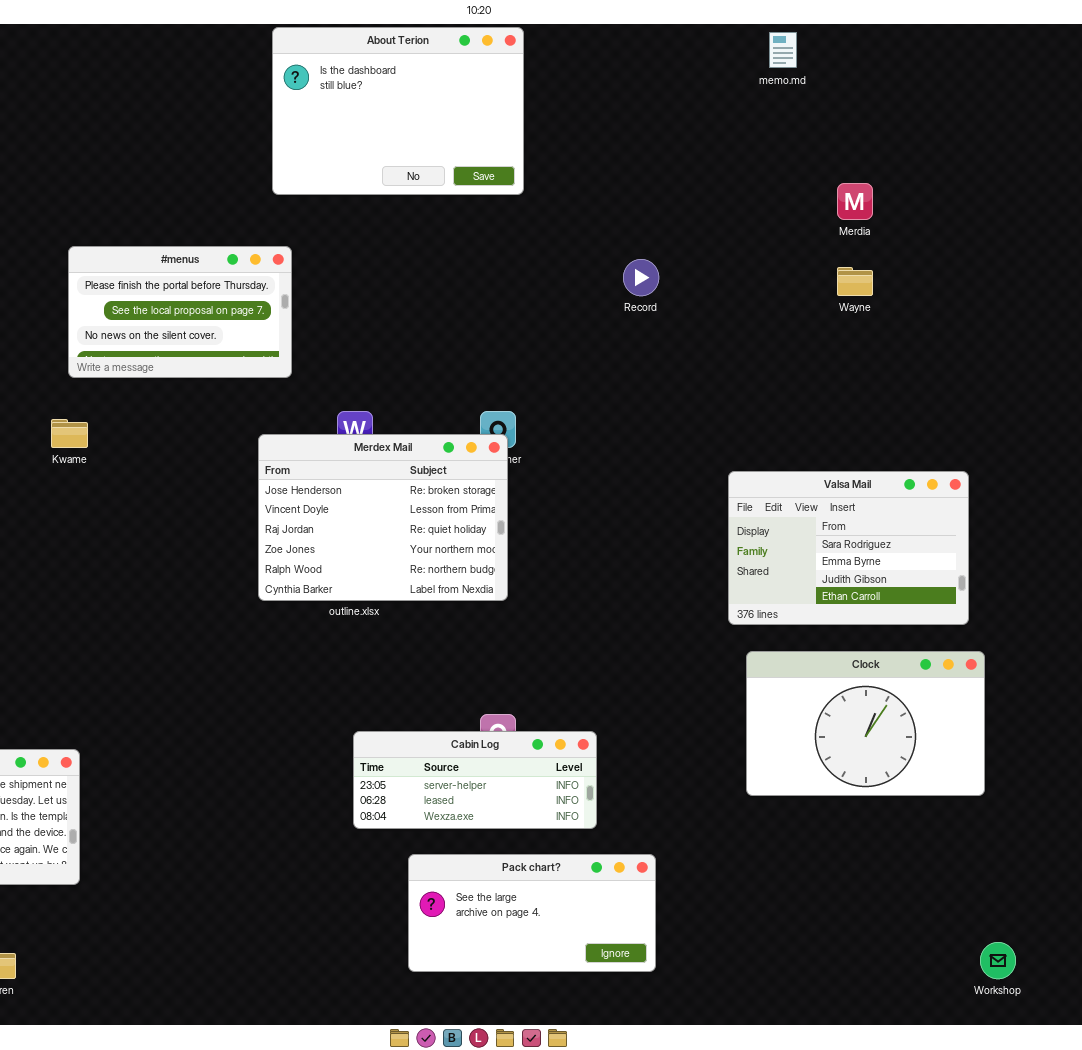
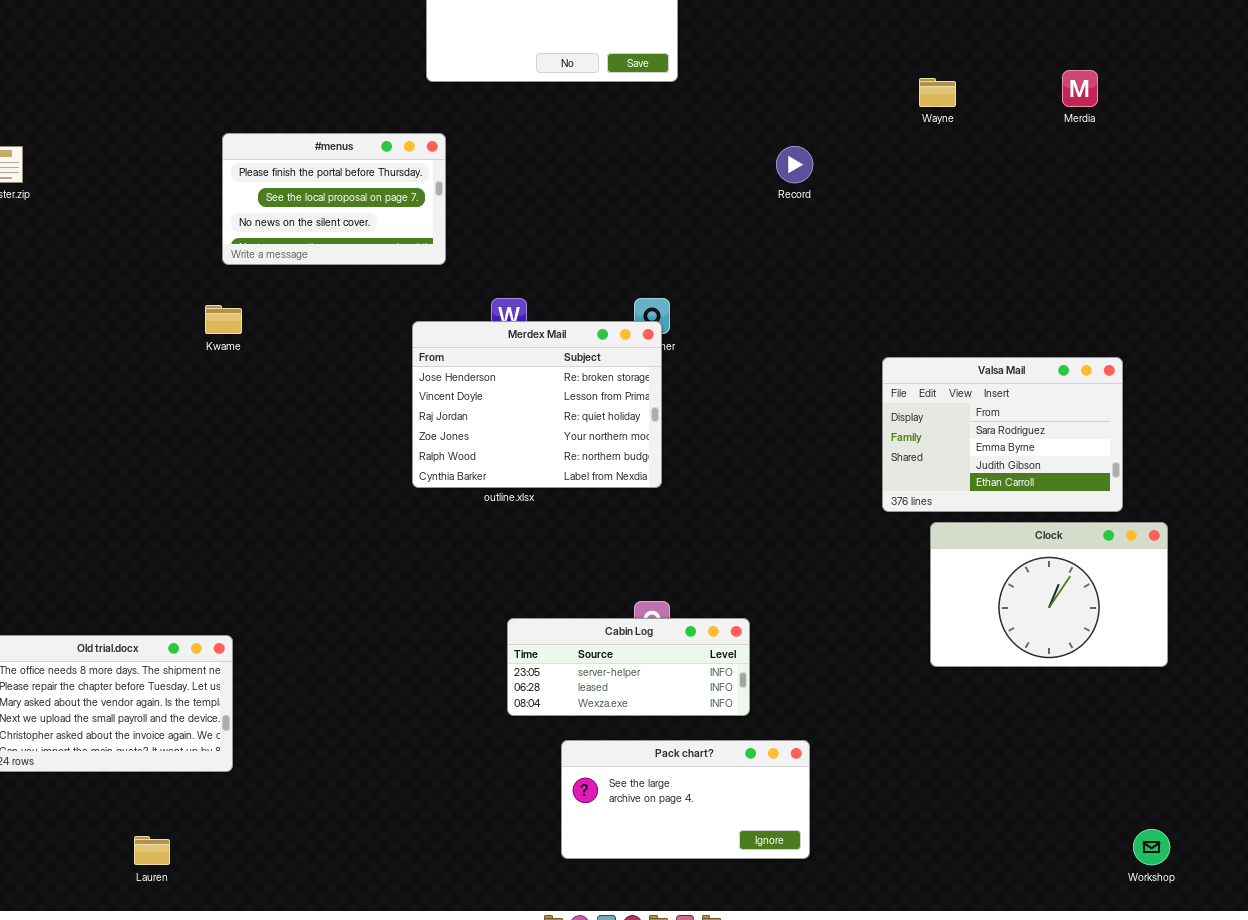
Merdia: [837,183,873,220] -> [1062,70,1098,107], moved
Wayne: [837,267,873,296] -> [919,78,956,107], moved
Clock: [746,651,985,796] -> [930,522,1168,667], moved

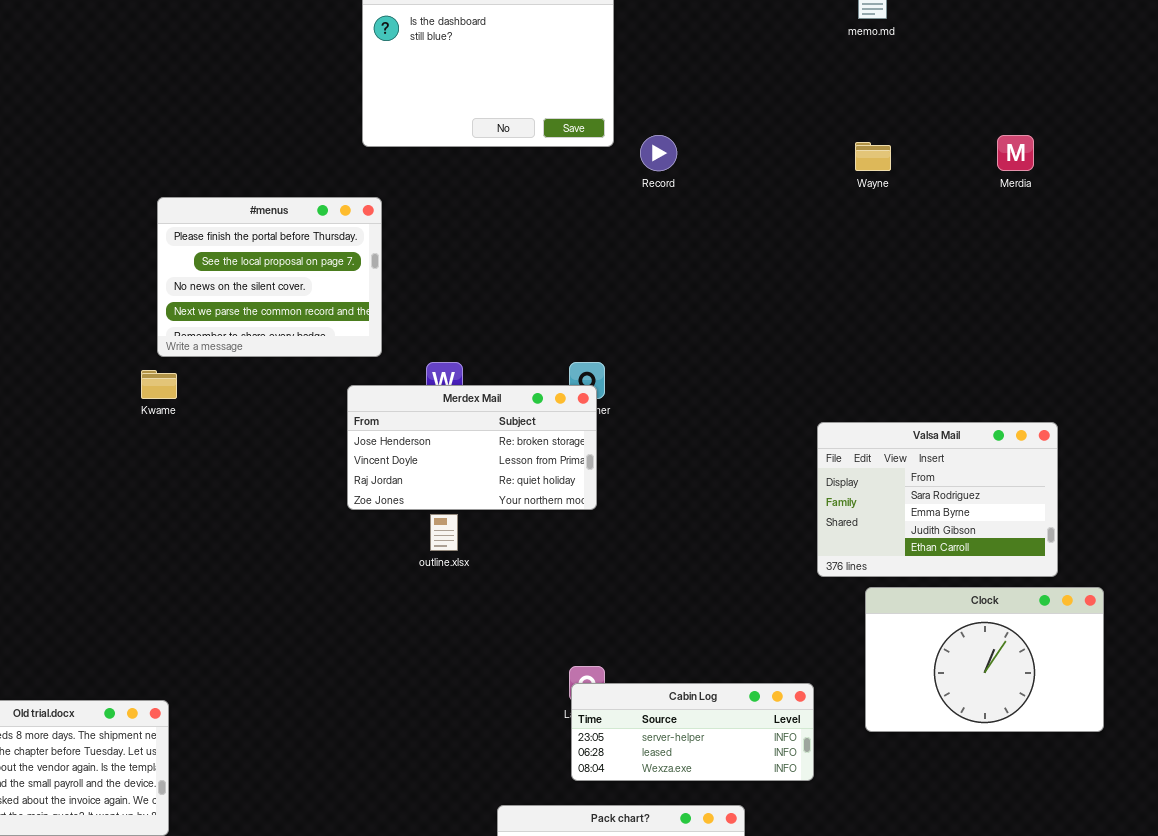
#menus: [222,133,446,265] -> [157,197,382,357], resized
Record: [776,146,813,183] -> [640,135,677,171], moved
Merdex Mail: [412,321,662,488] -> [347,385,597,510], resized
Cabin Log: [507,618,750,716] -> [571,683,814,781], moved

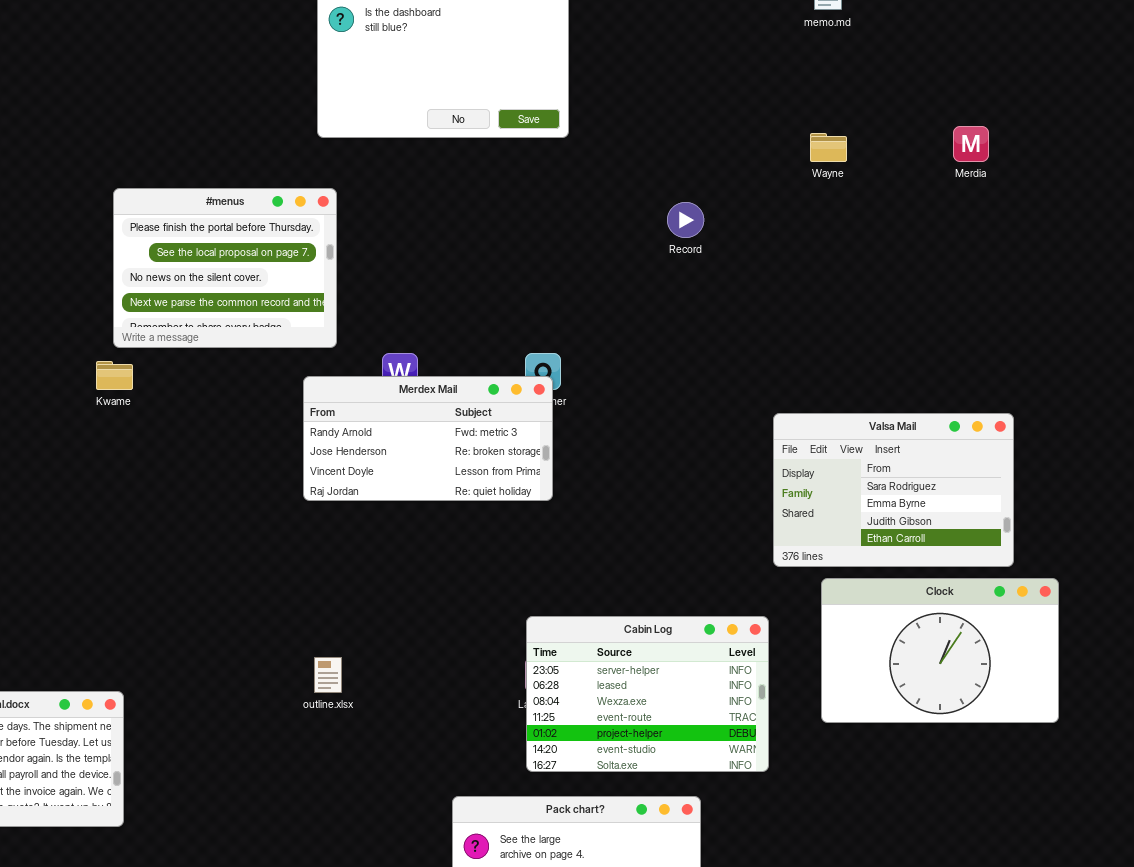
Record: [640,135,677,171] -> [667,202,704,238], moved
Merdex Mail: [347,385,597,510] -> [303,376,553,501], scrolled up 1 row
outline.xlsx: [430,514,458,551] -> [314,657,342,693], moved
Cabin Log: [571,683,814,781] -> [526,616,769,772], resized

